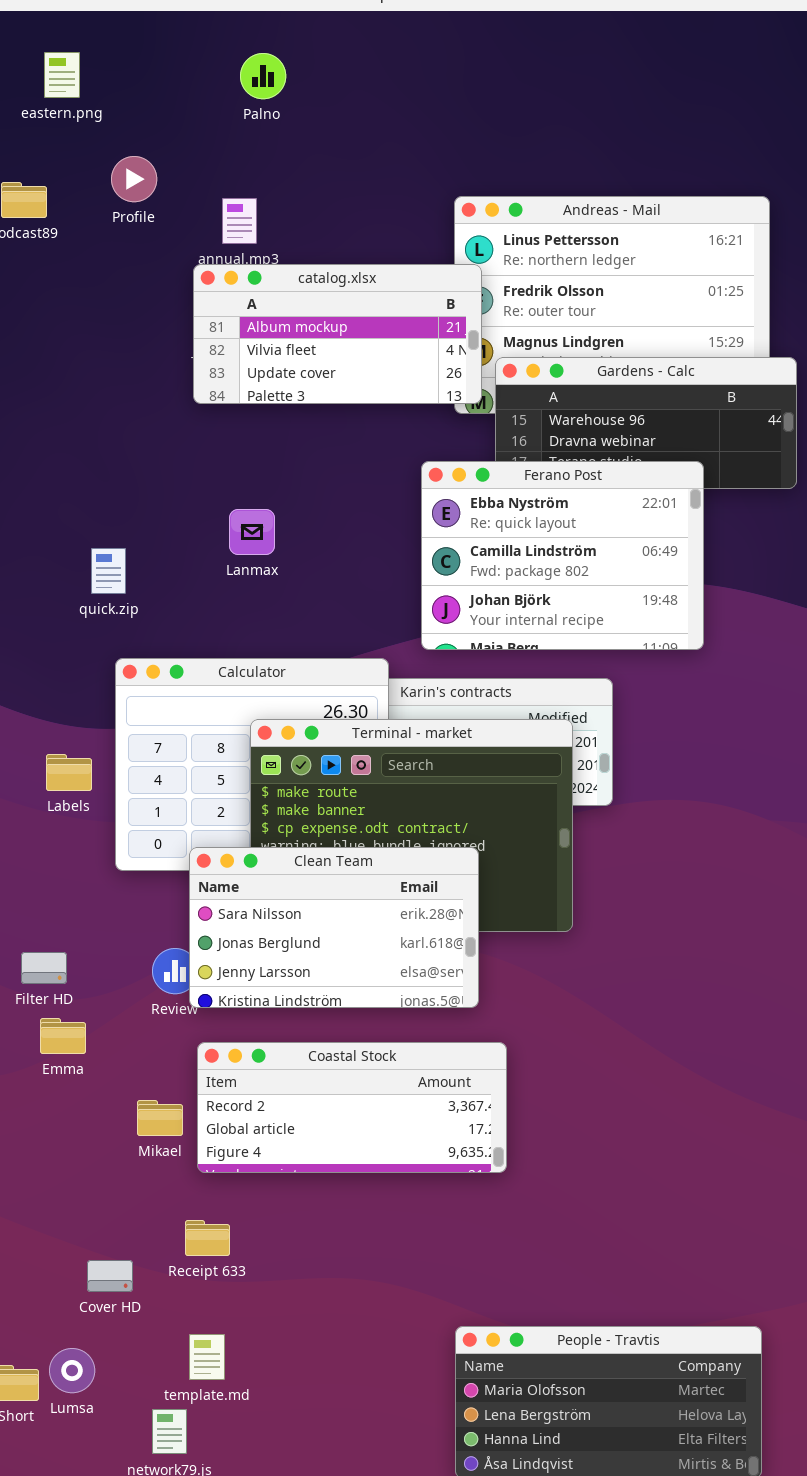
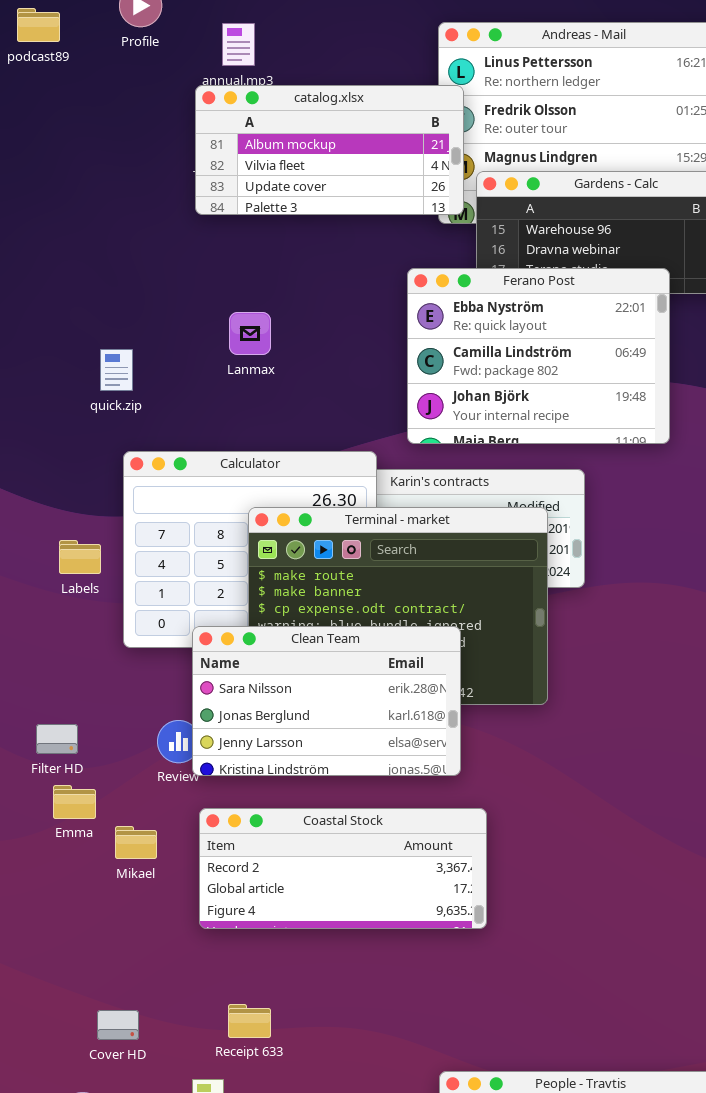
Mikael: [137,1100,183,1136] -> [115,826,157,859], moved
Receipt 633: [185,1220,230,1256] -> [228,1004,271,1038], moved

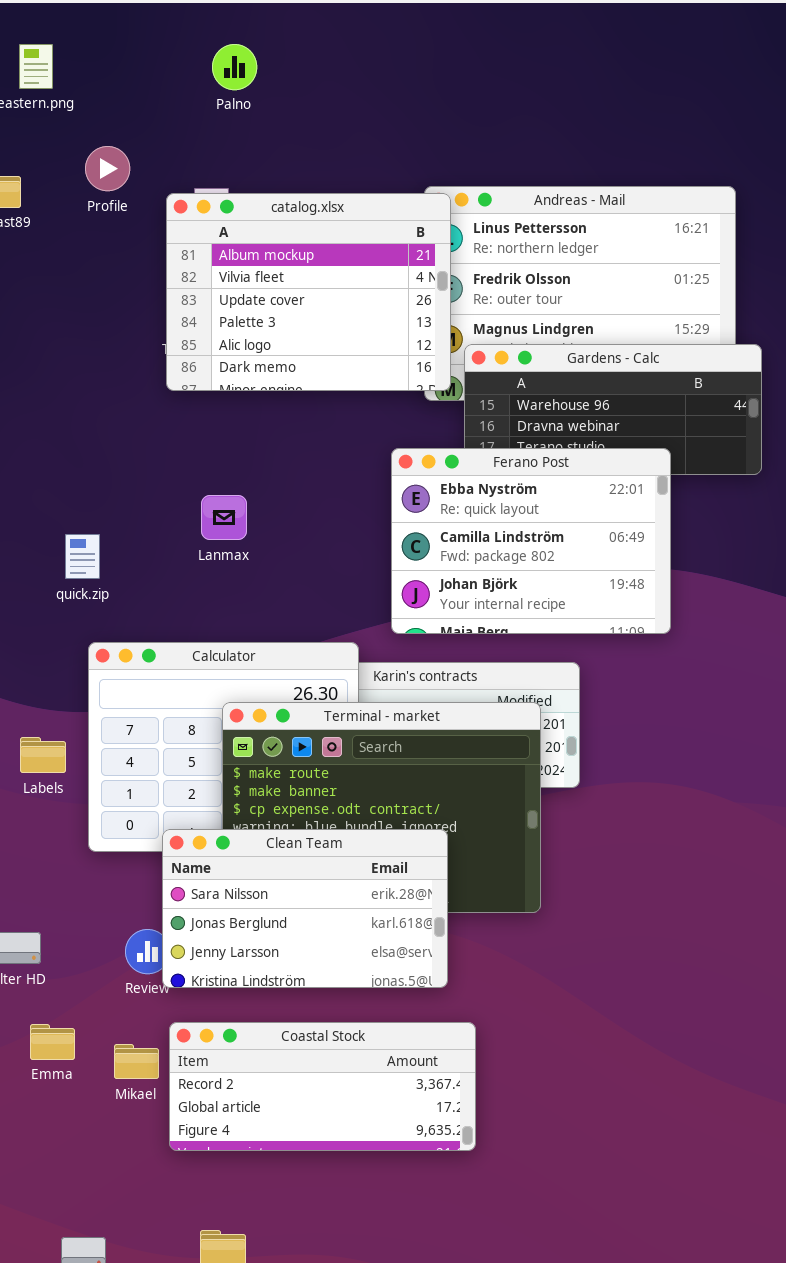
catalog.xlsx: [195,85,464,215] -> [166,193,451,391], resized
Emma: [53,785,96,819] -> [30,1024,75,1060], moved
Mikael: [115,826,157,859] -> [114,1044,159,1079], moved

